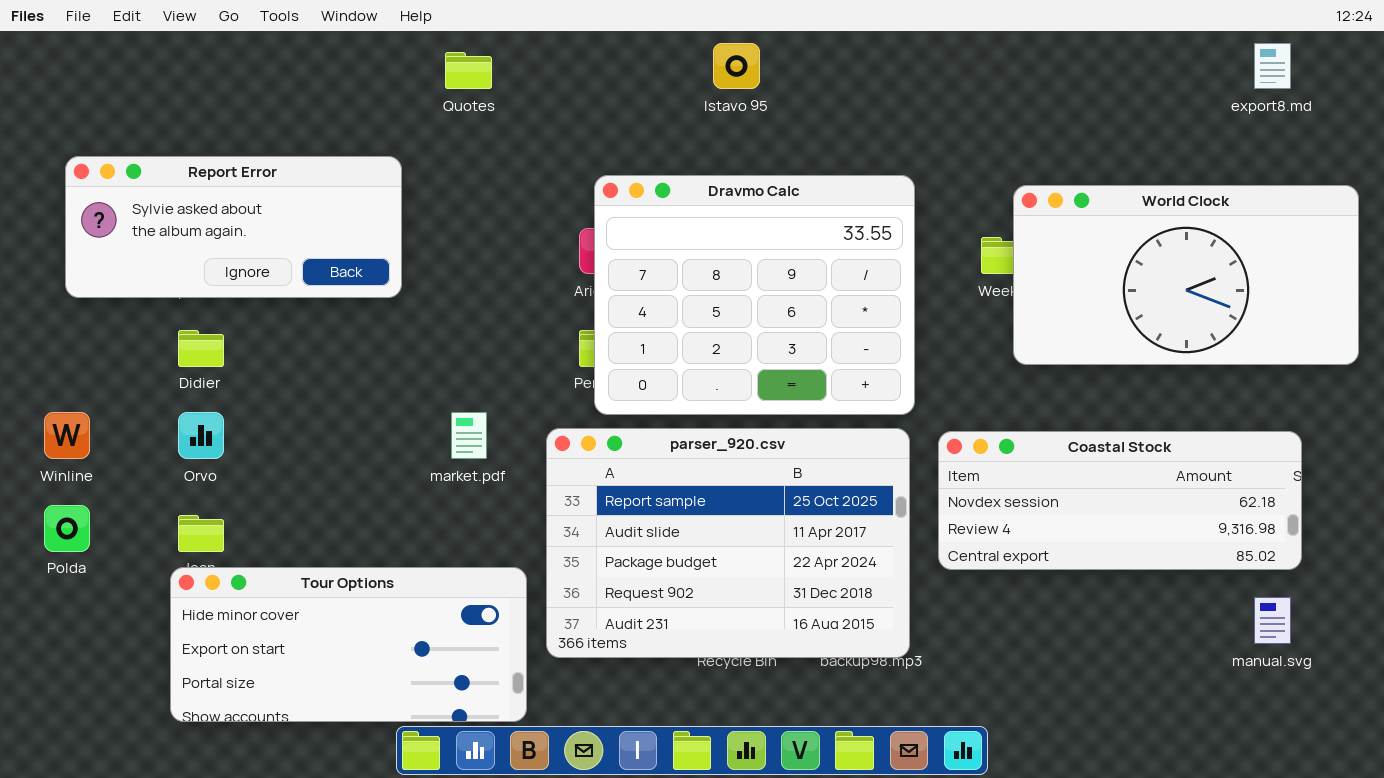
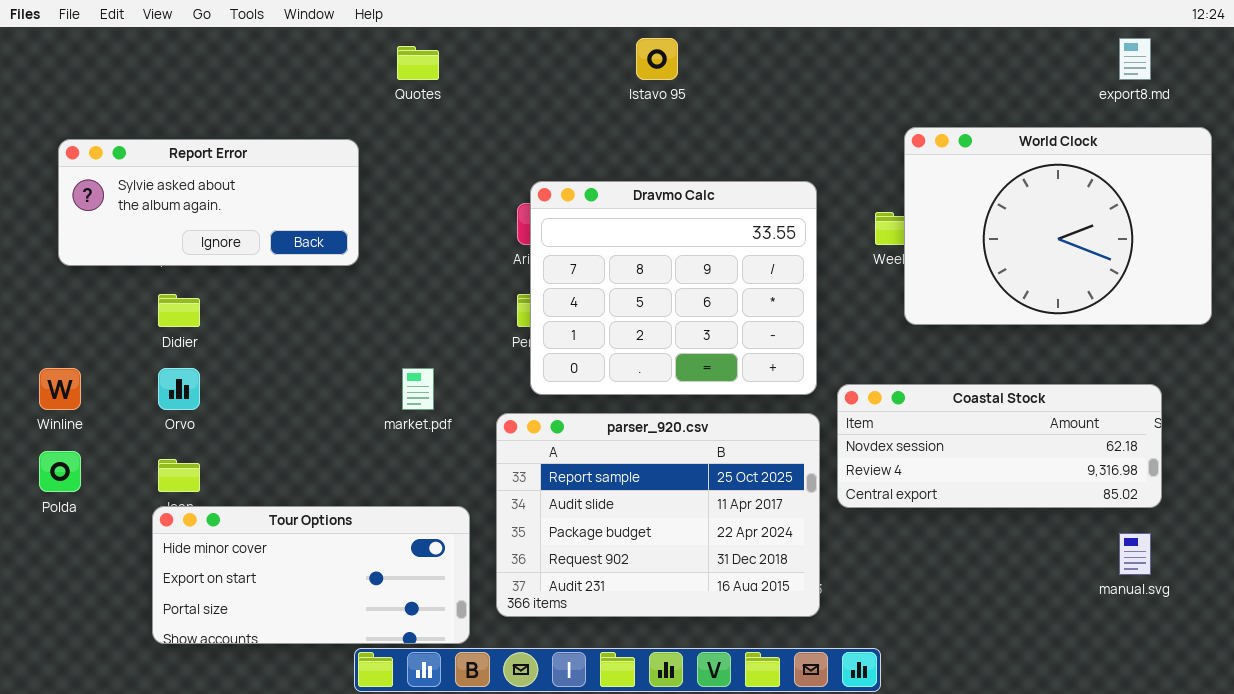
Dravmo Calc: [594,175,915,415] -> [530,181,817,395], moved
World Clock: [1013,185,1359,365] -> [904,127,1212,325], resized
parser_920.csv: [546,428,910,658] -> [496,413,820,617], moved

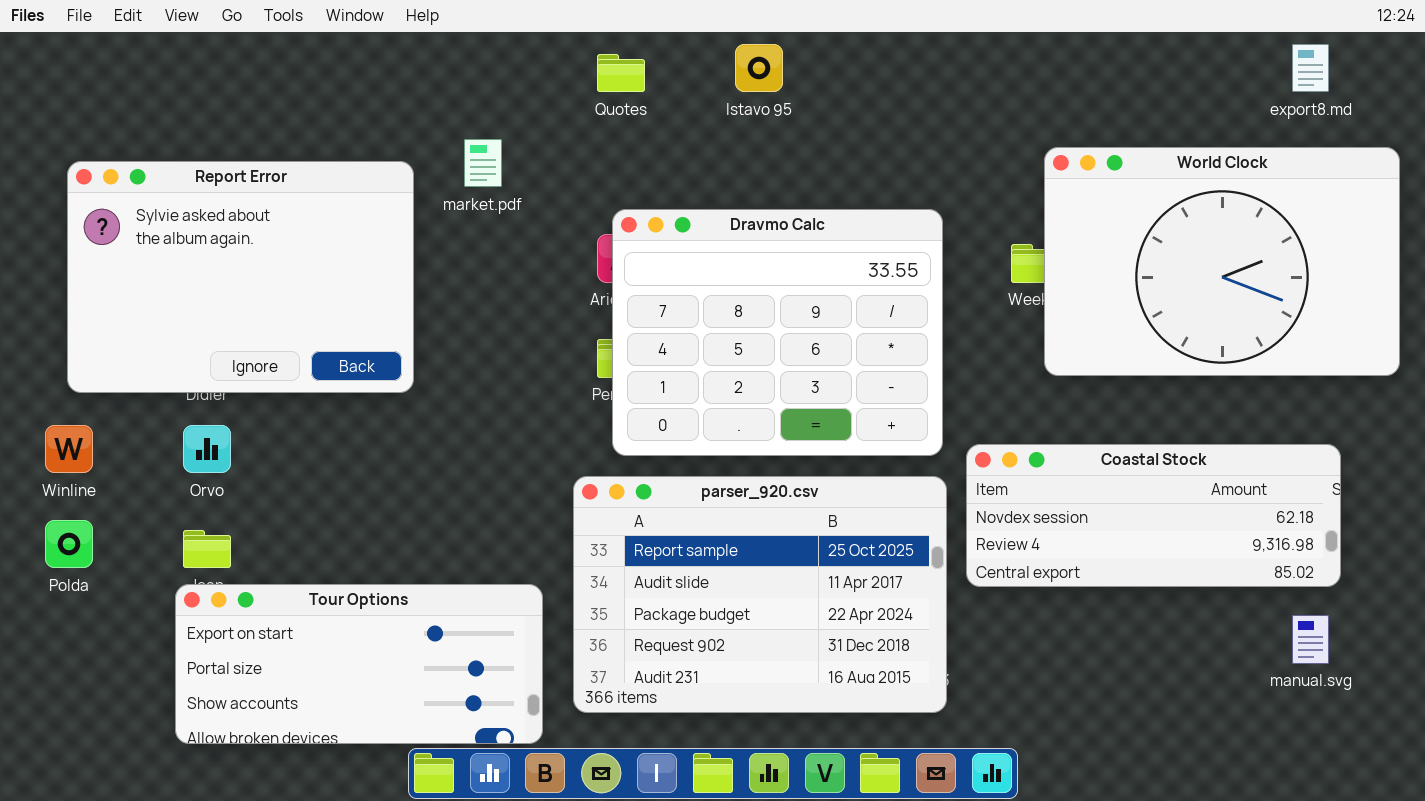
Quotes: [397,46,439,80] -> [597,54,645,92], moved
Report Error: [58,139,359,266] -> [67,161,414,393], resized
market.pdf: [402,368,434,410] -> [464,139,502,187], moved
Tour Options: [152,506,470,644] -> [175,584,543,744], scrolled down 1 row

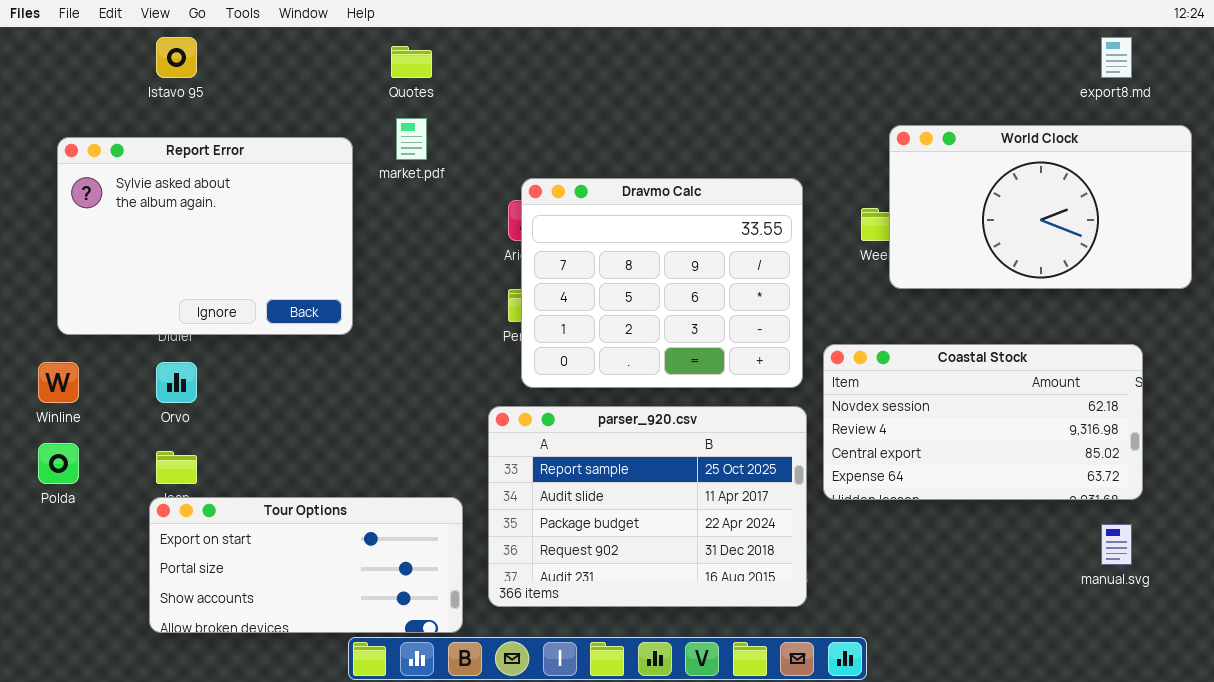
Istavo 95: [735,44,783,92] -> [156,37,197,78], moved
Quotes: [597,54,645,92] -> [391,46,432,78], moved
World Clock: [1044,147,1400,376] -> [889,125,1192,289], resized
Coastal Stock: [966,444,1341,587] -> [823,344,1143,500], resized

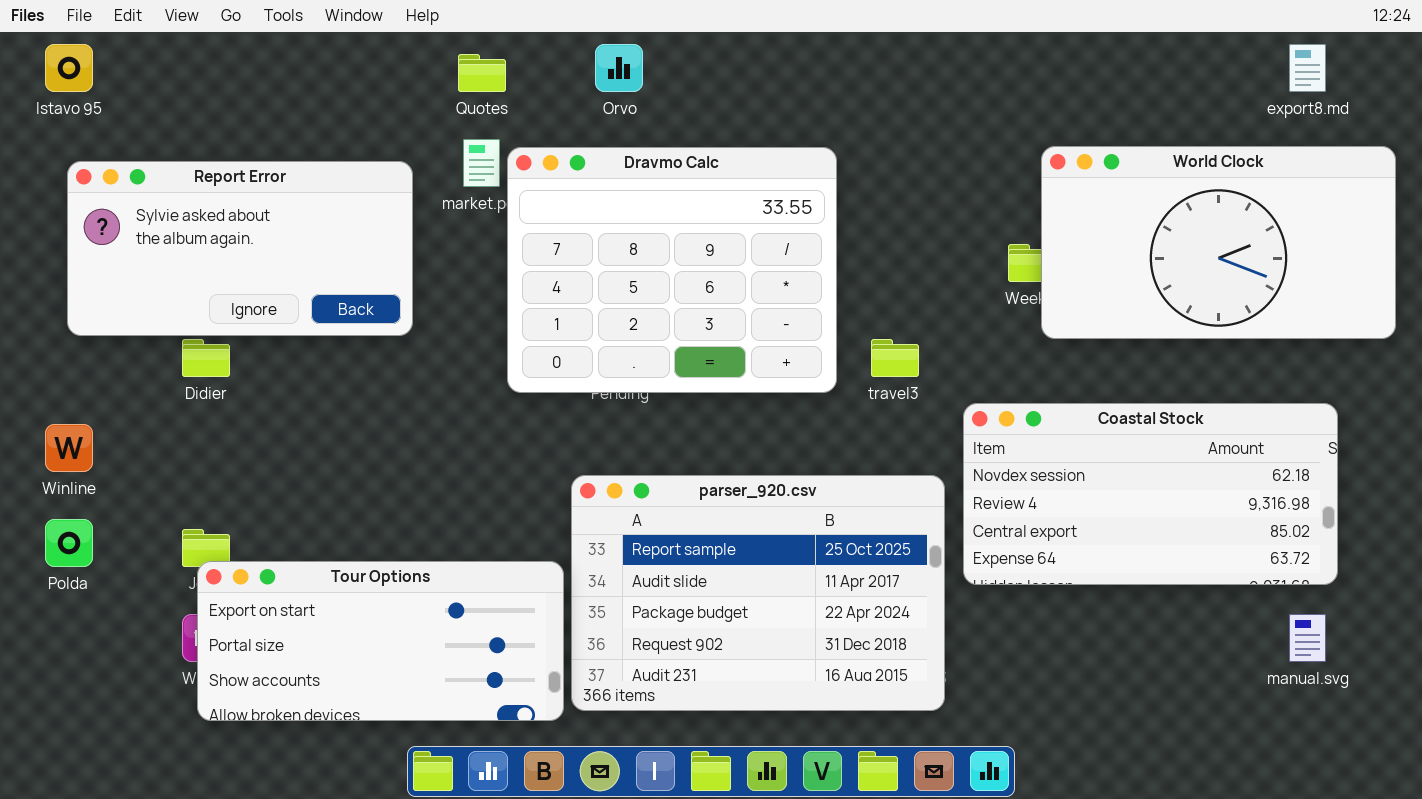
Istavo 95: [156,37,197,78] -> [45,44,93,92], moved
Report Error: [57,137,353,335] -> [67,161,413,336], resized
Dravmo Calc: [521,178,803,388] -> [507,147,837,393], moved
Orvo: [156,362,197,403] -> [595,44,643,92], moved
Tour Options: [149,497,463,633] -> [197,561,564,721], moved

